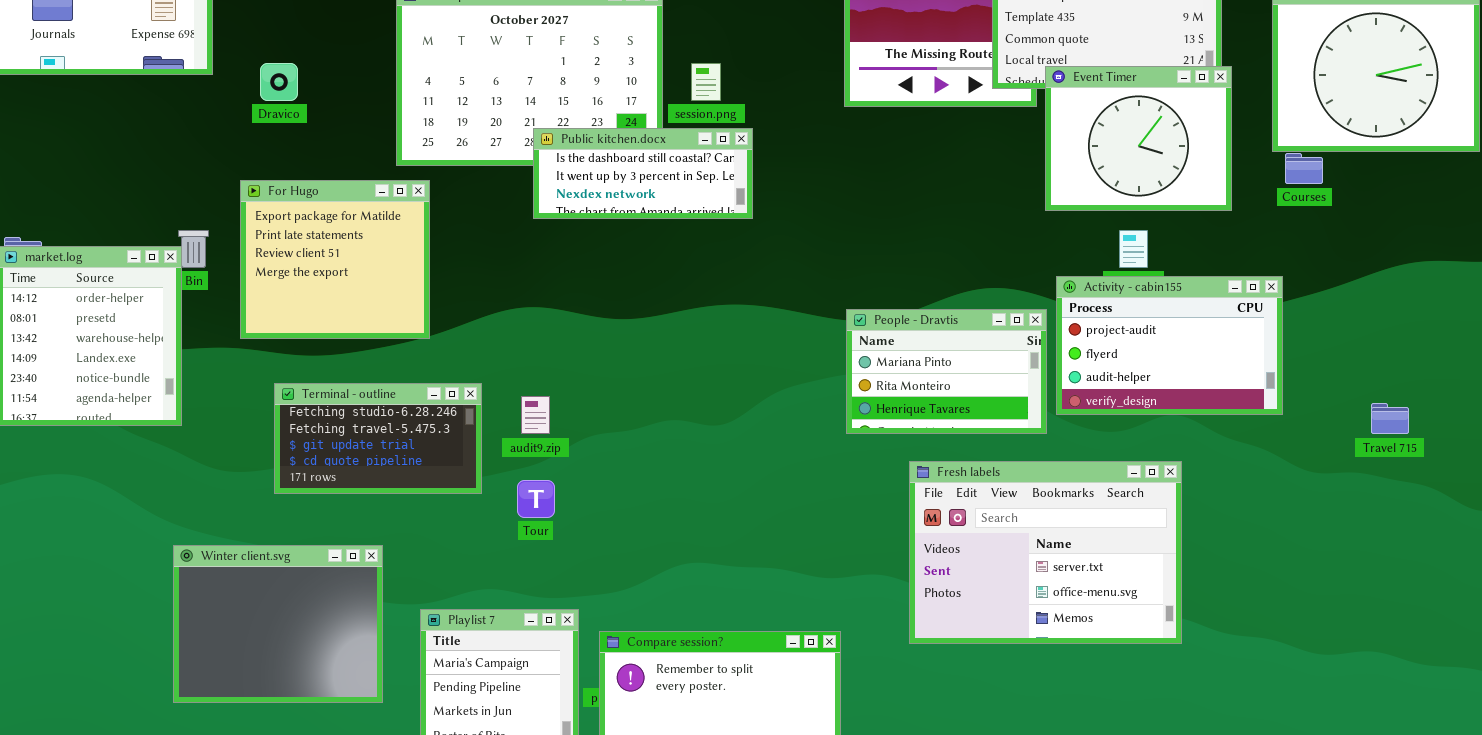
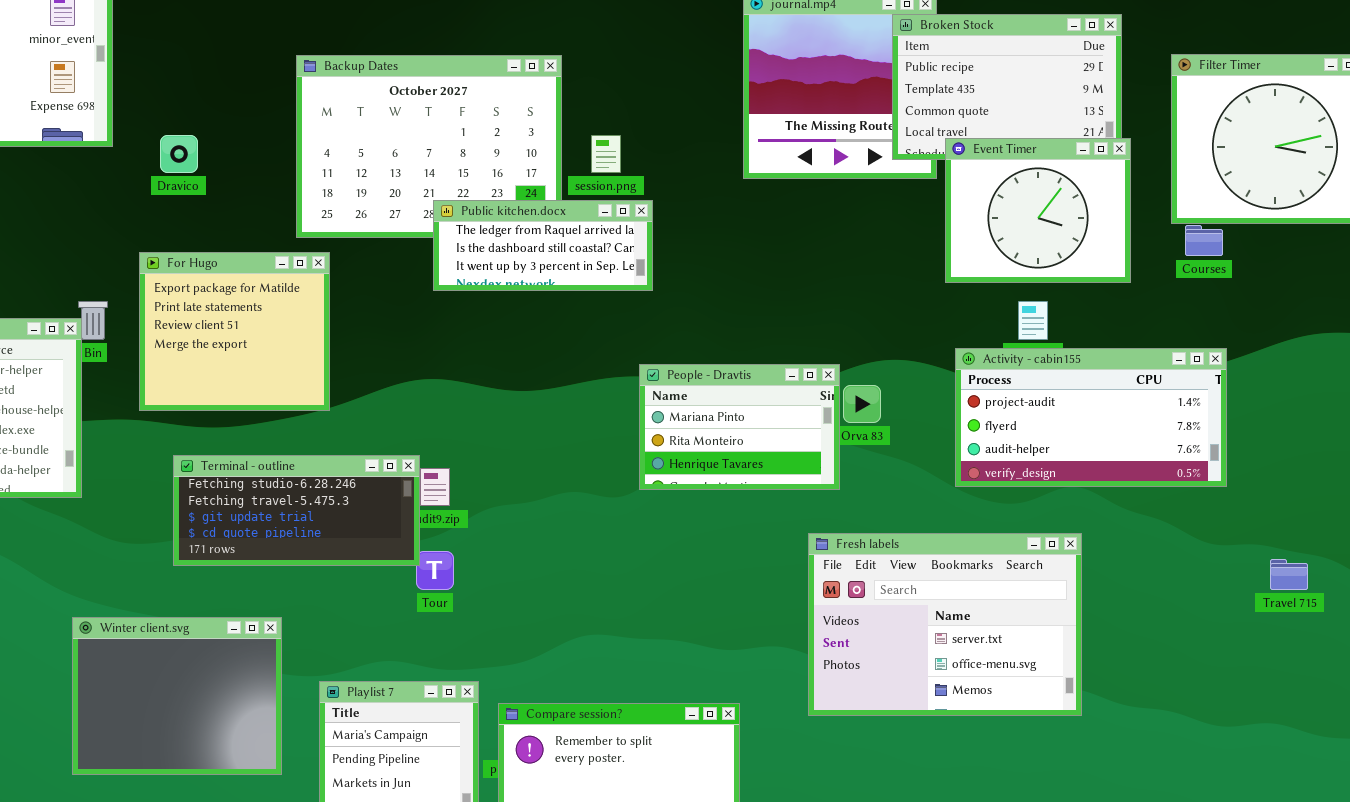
Public kitchen.docx: [533,128,753,219] -> [433,200,653,291], scrolled up 1 row
Activity - cabin155: [1056,276,1283,415] -> [955,348,1227,487], resized
People - Dravtis: [846,309,1047,434] -> [639,364,840,490], moved
Terminal - outline: [274,383,482,494] -> [173,455,420,566], resized
Travel 715: [1371,403,1409,434] -> [1270,559,1308,590], moved

